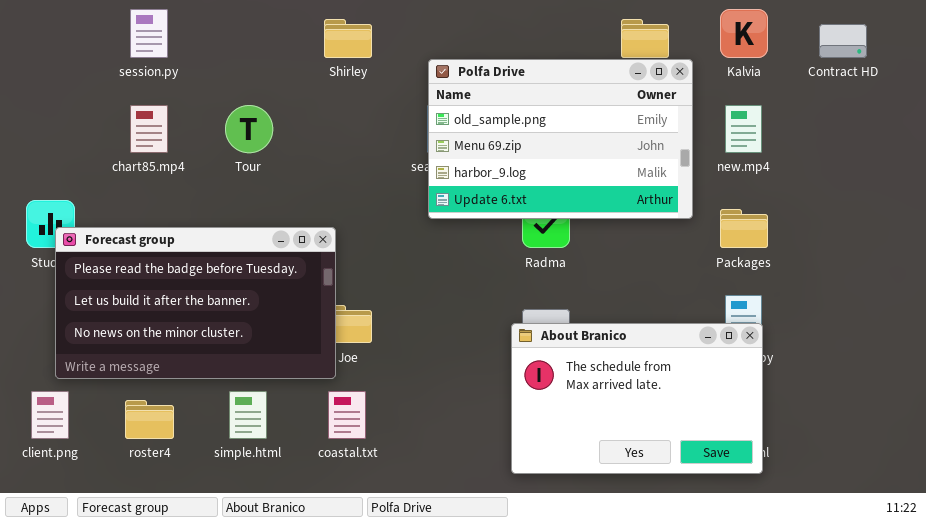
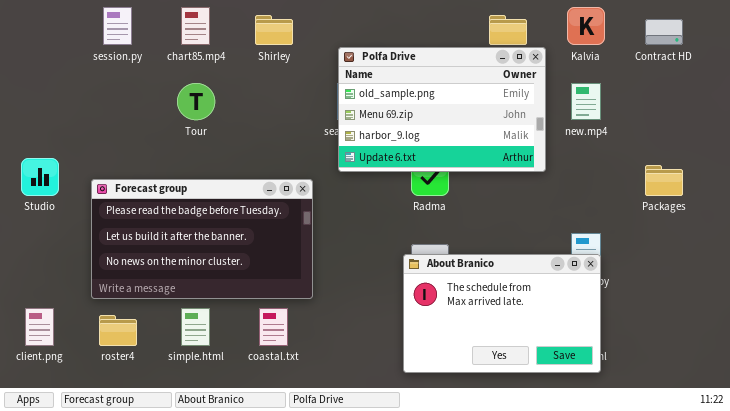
chart85.mp4: [130,105,168,153] -> [181,7,210,45], moved
Packages: [720,209,768,248] -> [645,165,683,196], moved
Forecast group: [55,227,336,379] -> [91,179,313,299], moved

